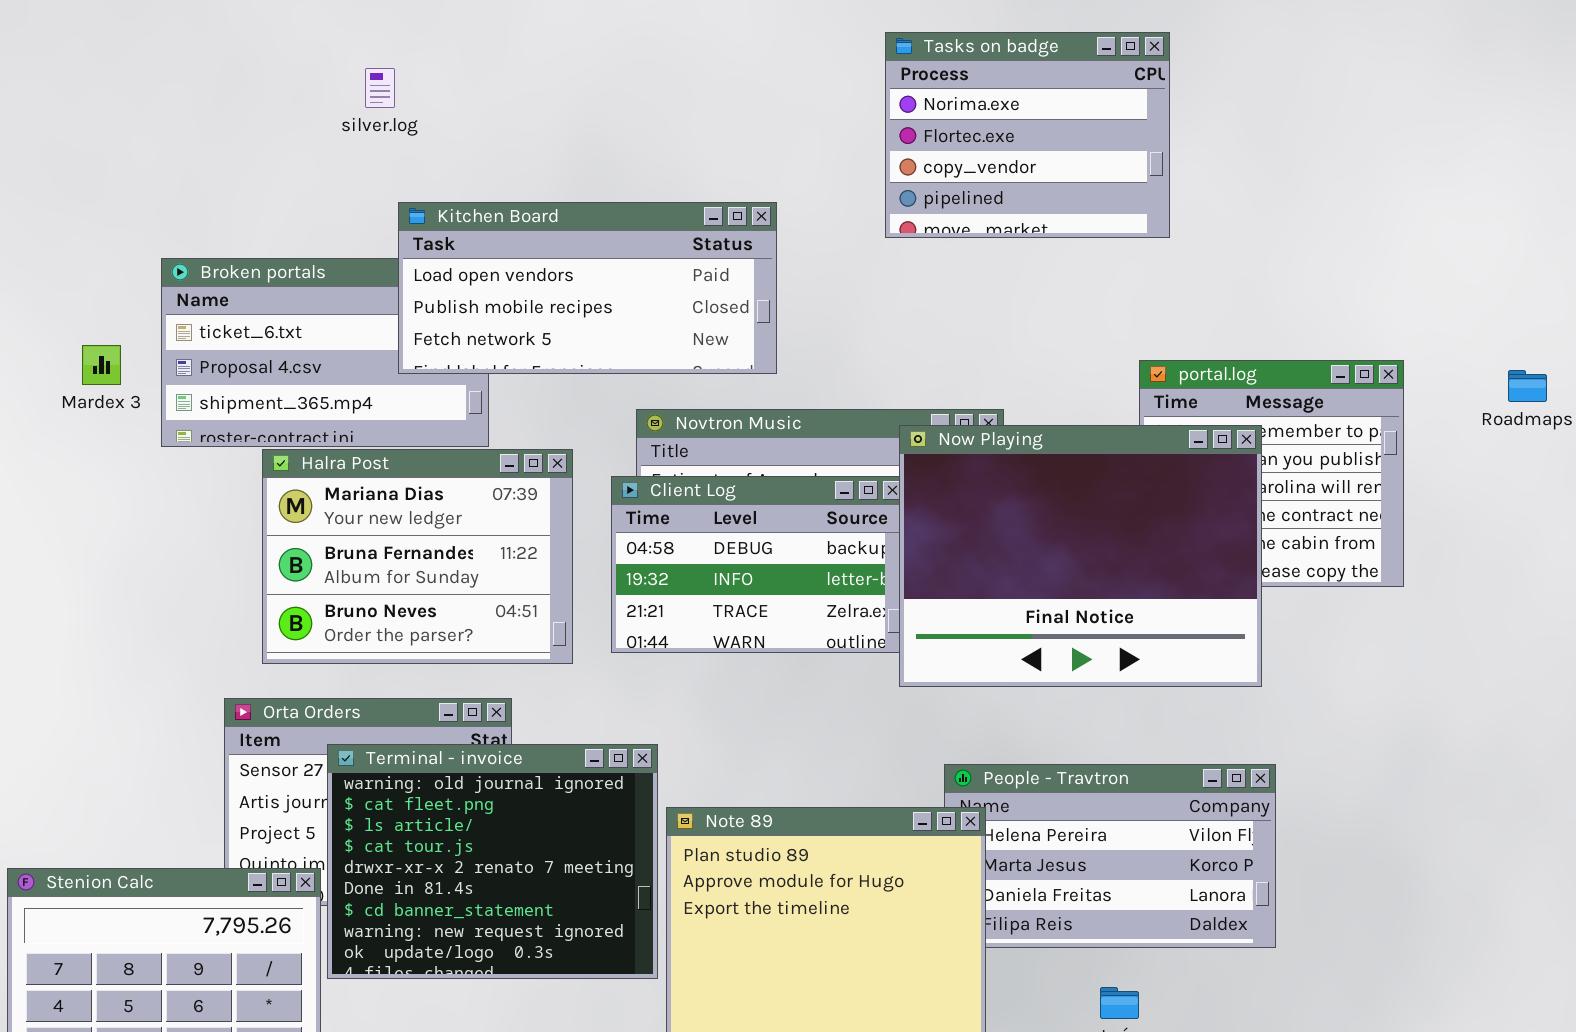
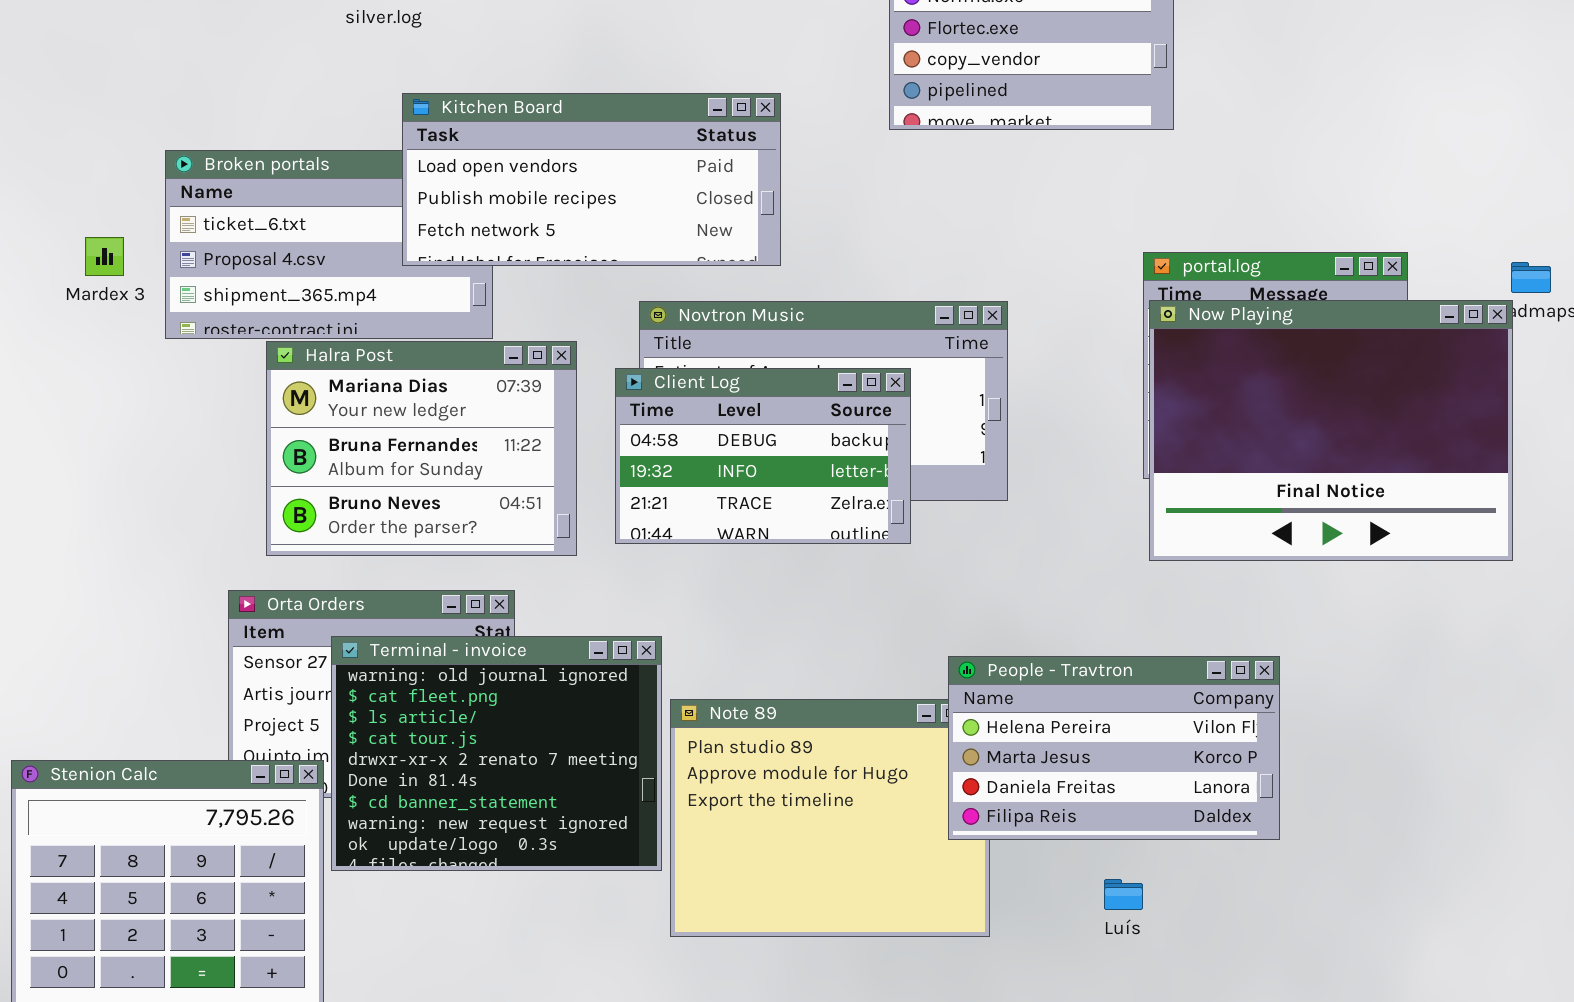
Now Playing: [899,425,1262,687] -> [1149,300,1513,561], moved
People - Travtron: [944,764,1276,948] -> [948,656,1280,840], raised

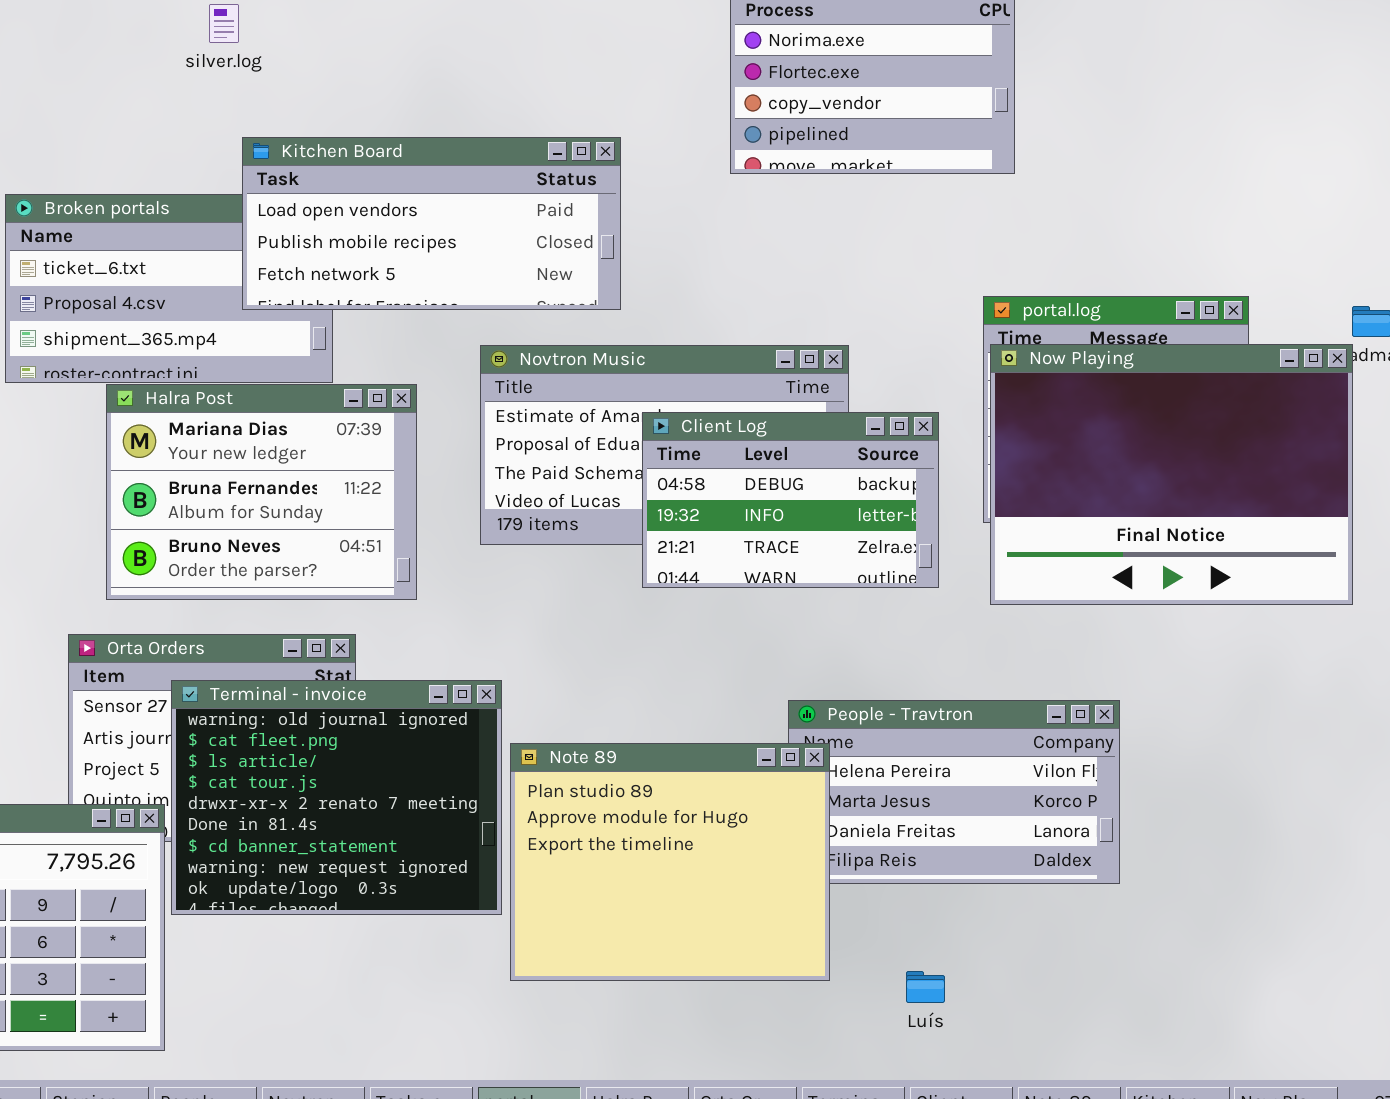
Client Log: [615,368,911,544] -> [642,412,939,588], moved
Note 89: [670,699,990,937] -> [510,743,830,981], raised
Luís: [1104,879,1143,910] -> [906,971,945,1003], moved

